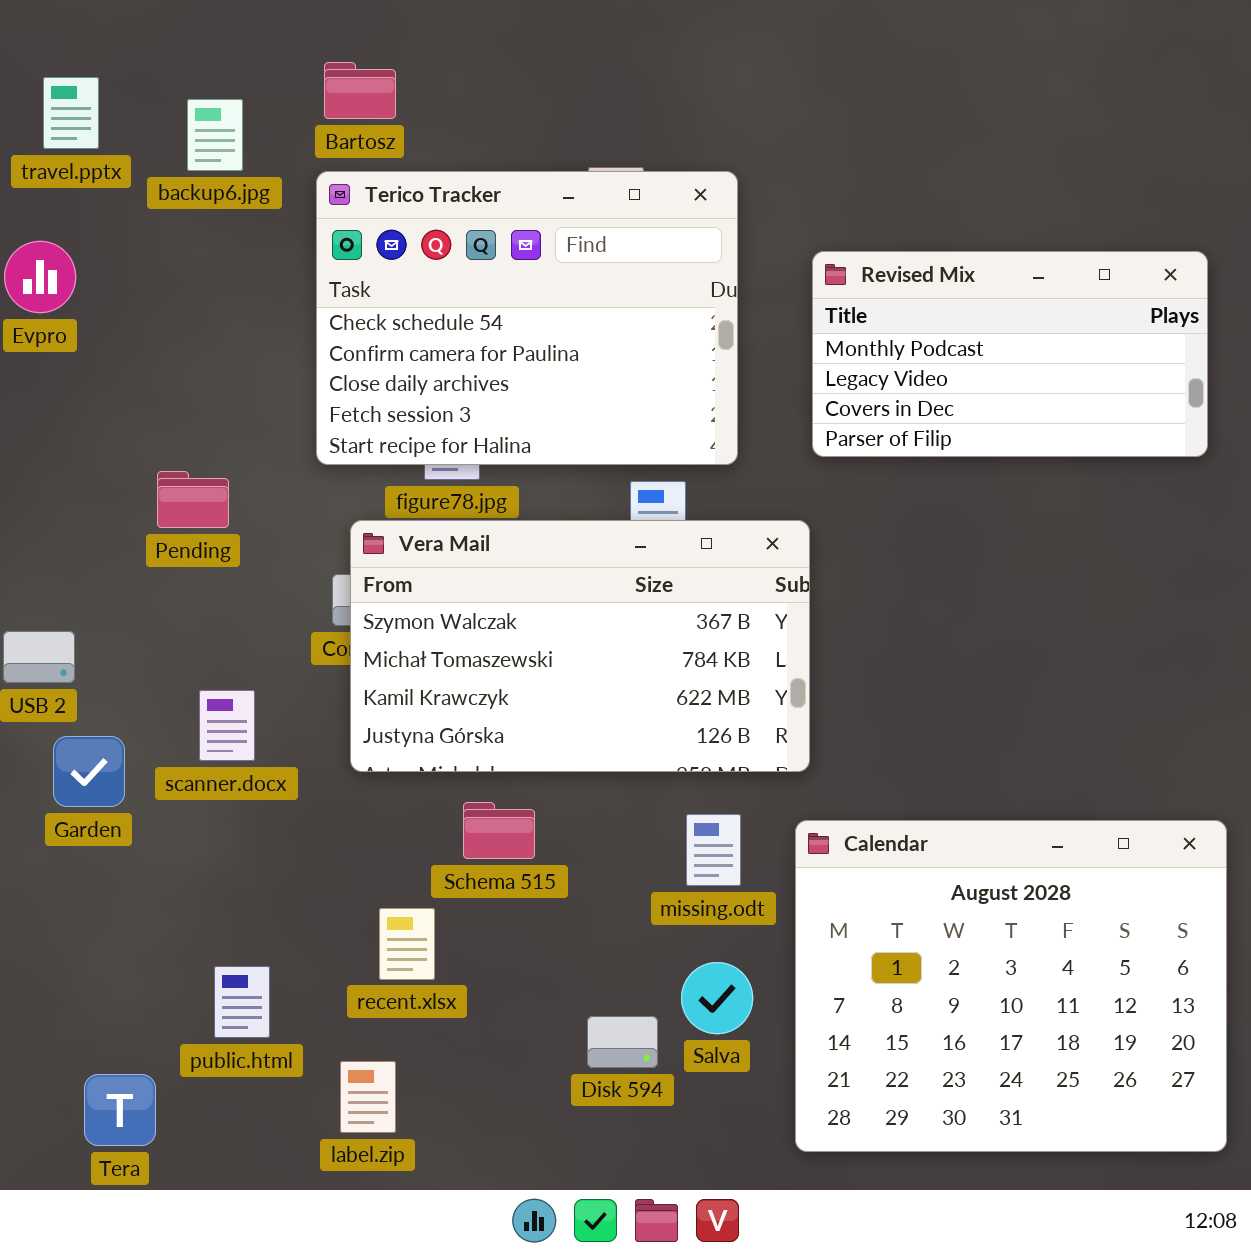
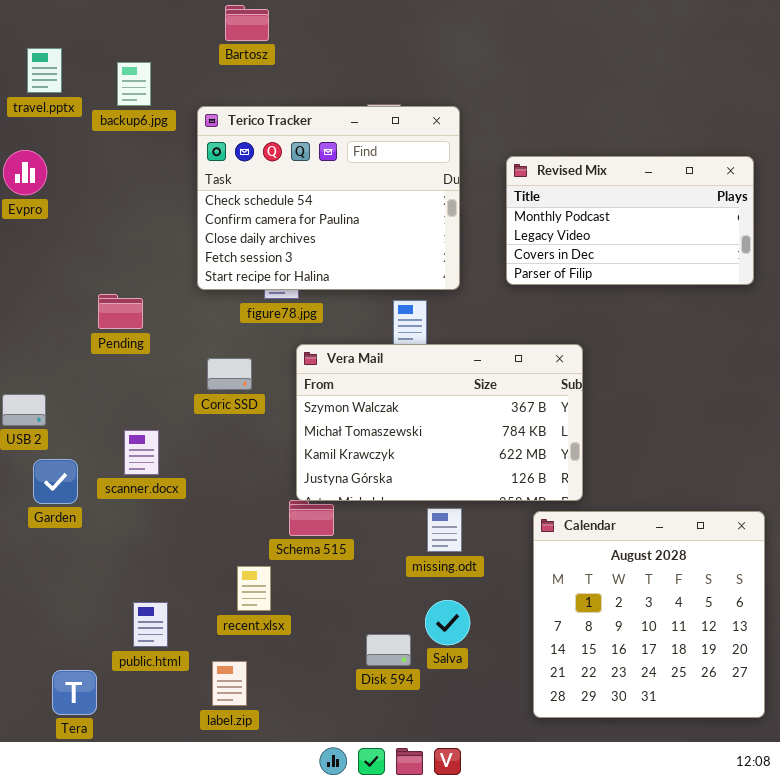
Bartosz: [324,62,396,119] -> [225,5,269,41], moved
Vera Mail: [350,520,810,772] -> [296,344,583,501], moved
Calendar: [795,820,1227,1152] -> [533,511,765,718], resized

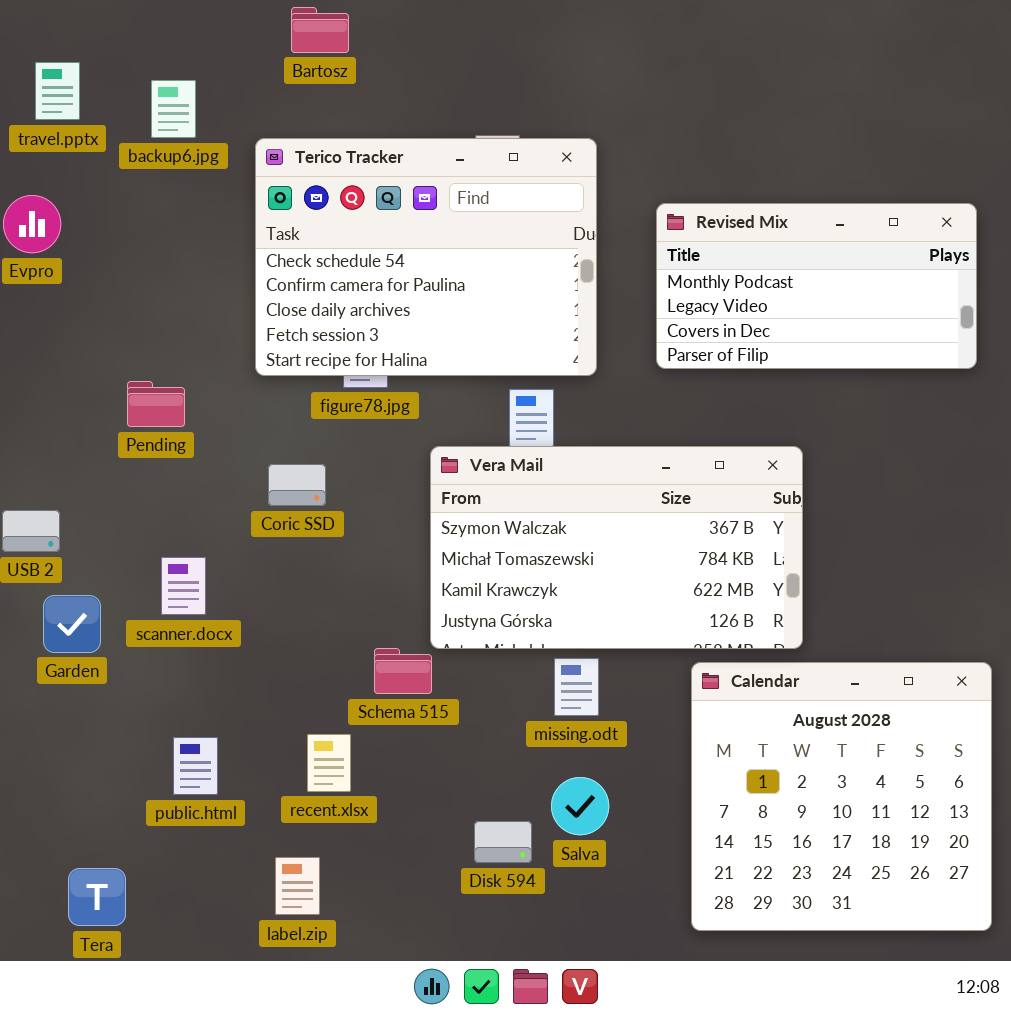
Vera Mail: [296,344,583,501] -> [430,446,803,649], moved
public.html: [133,602,168,647] -> [173,737,218,795], moved

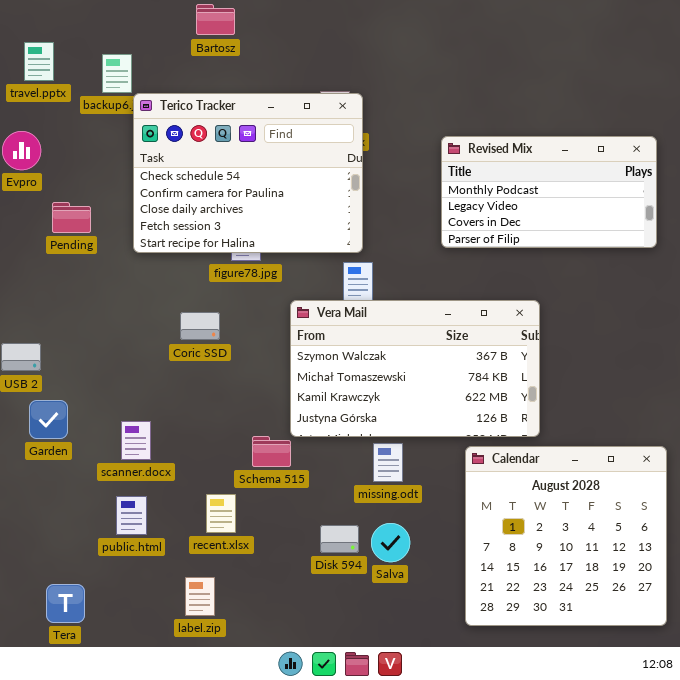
Terico Tracker: [255,138,597,376] -> [133,93,363,253], moved
Pending: [127,381,185,427] -> [52,202,91,233], moved
scanner.docx: [161,557,206,615] -> [121,421,151,460], moved
Disk 594: [474,821,532,863] -> [320,525,359,553], moved

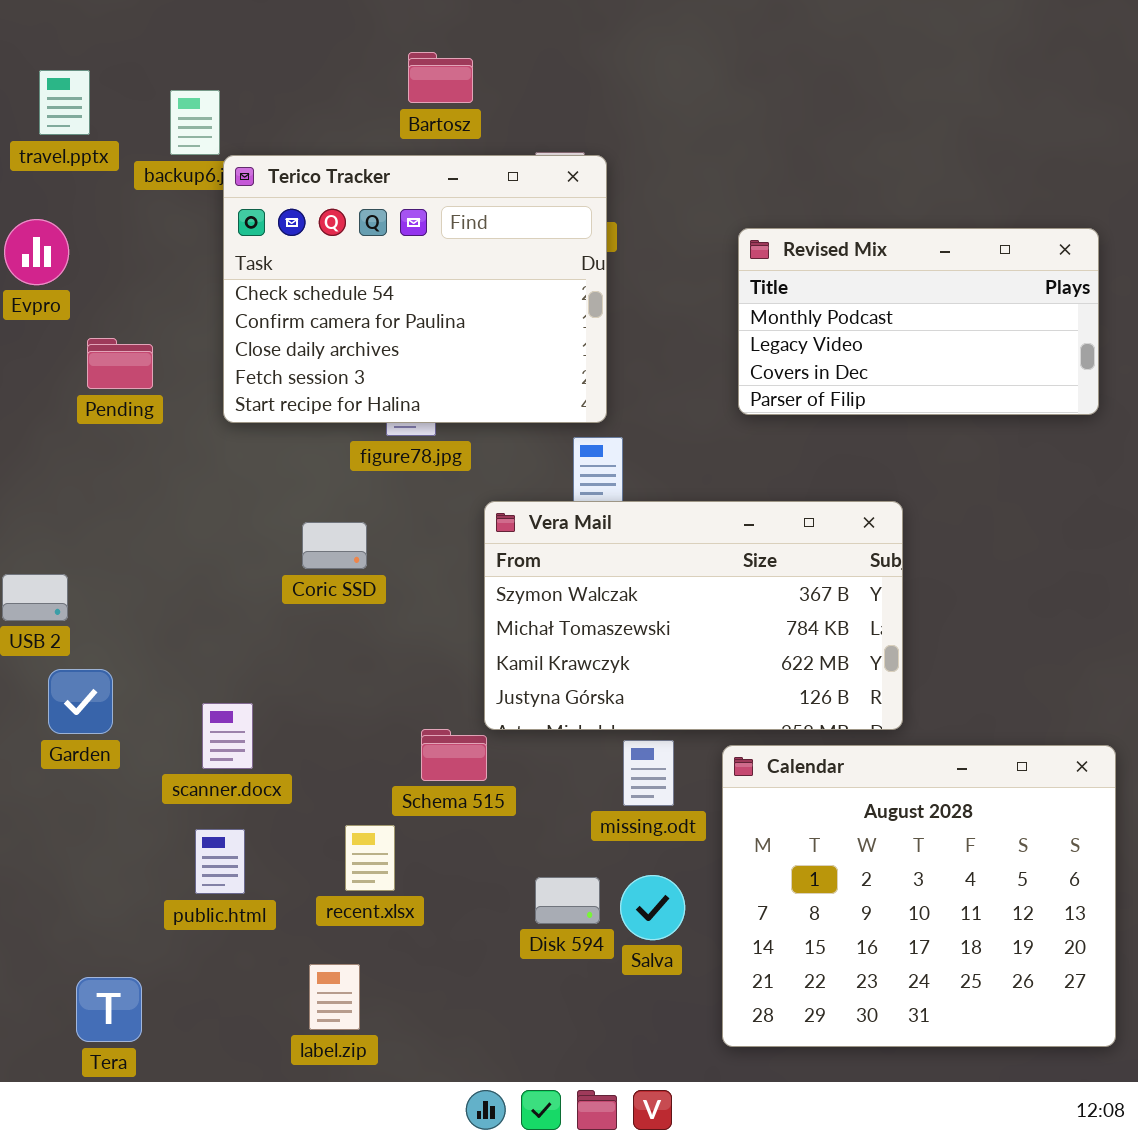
Bartosz: [196,4,235,35] -> [408,52,473,103], moved
Calendar: [465,446,667,626] -> [722,745,1116,1047], resized

